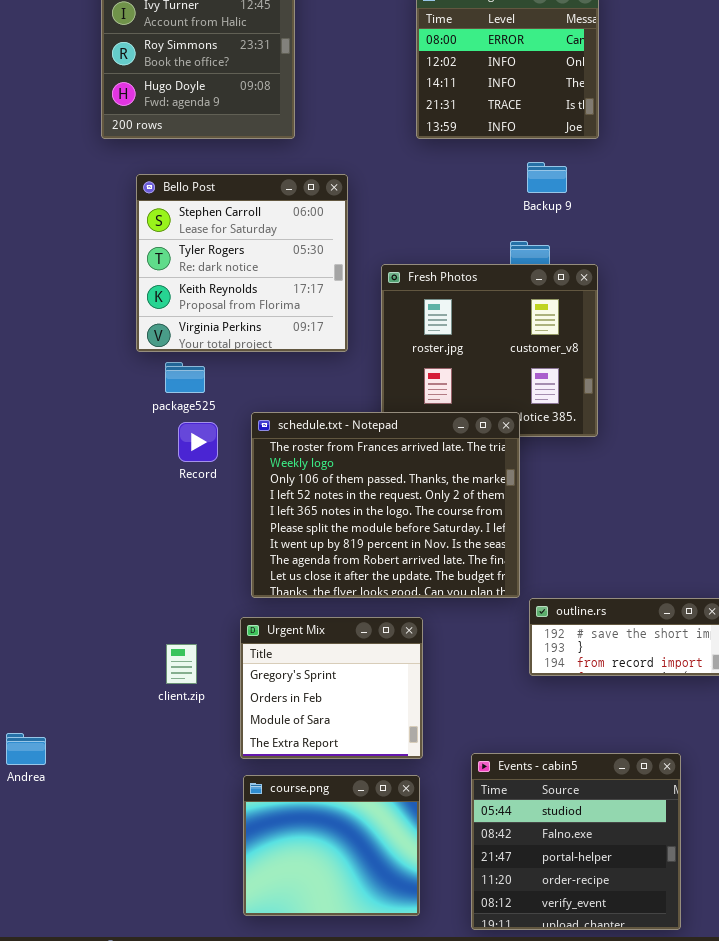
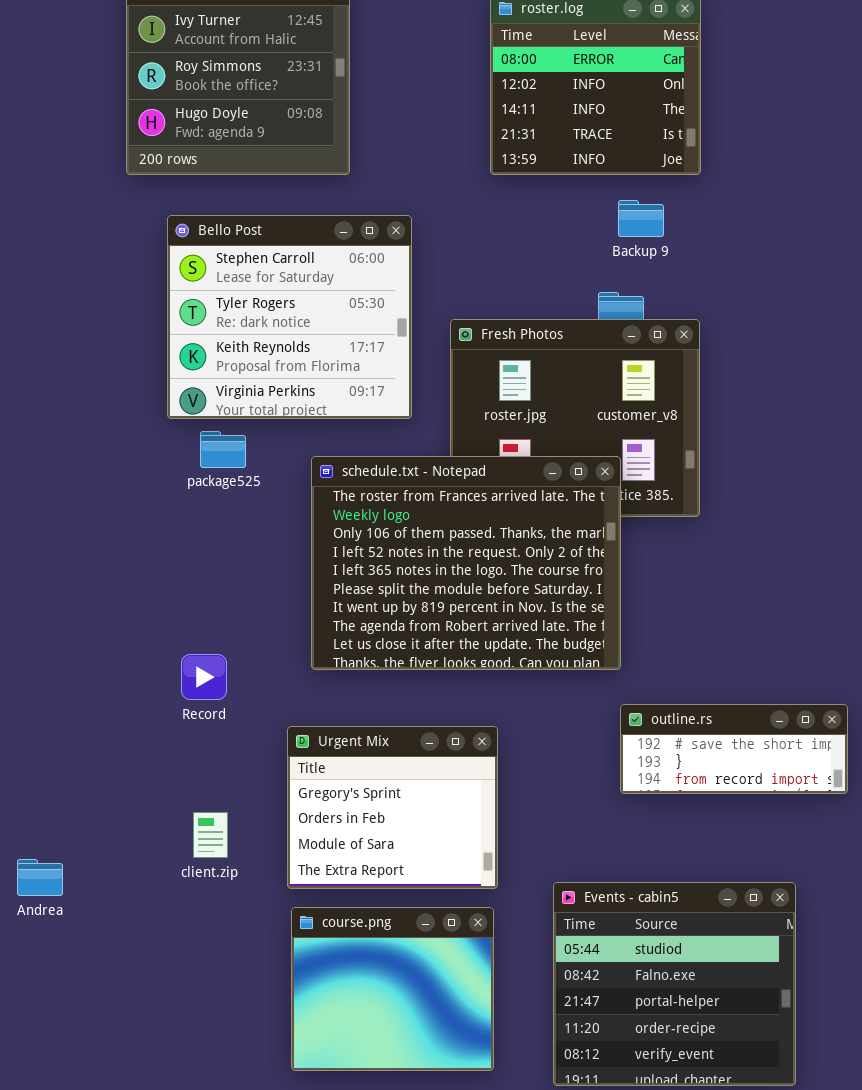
schedule.txt - Notepad: [251,412,520,598] -> [311,456,621,670], moved
Record: [178,422,218,462] -> [181,654,227,700], moved
client.zip: [166,644,197,684] -> [193,812,228,858], moved

